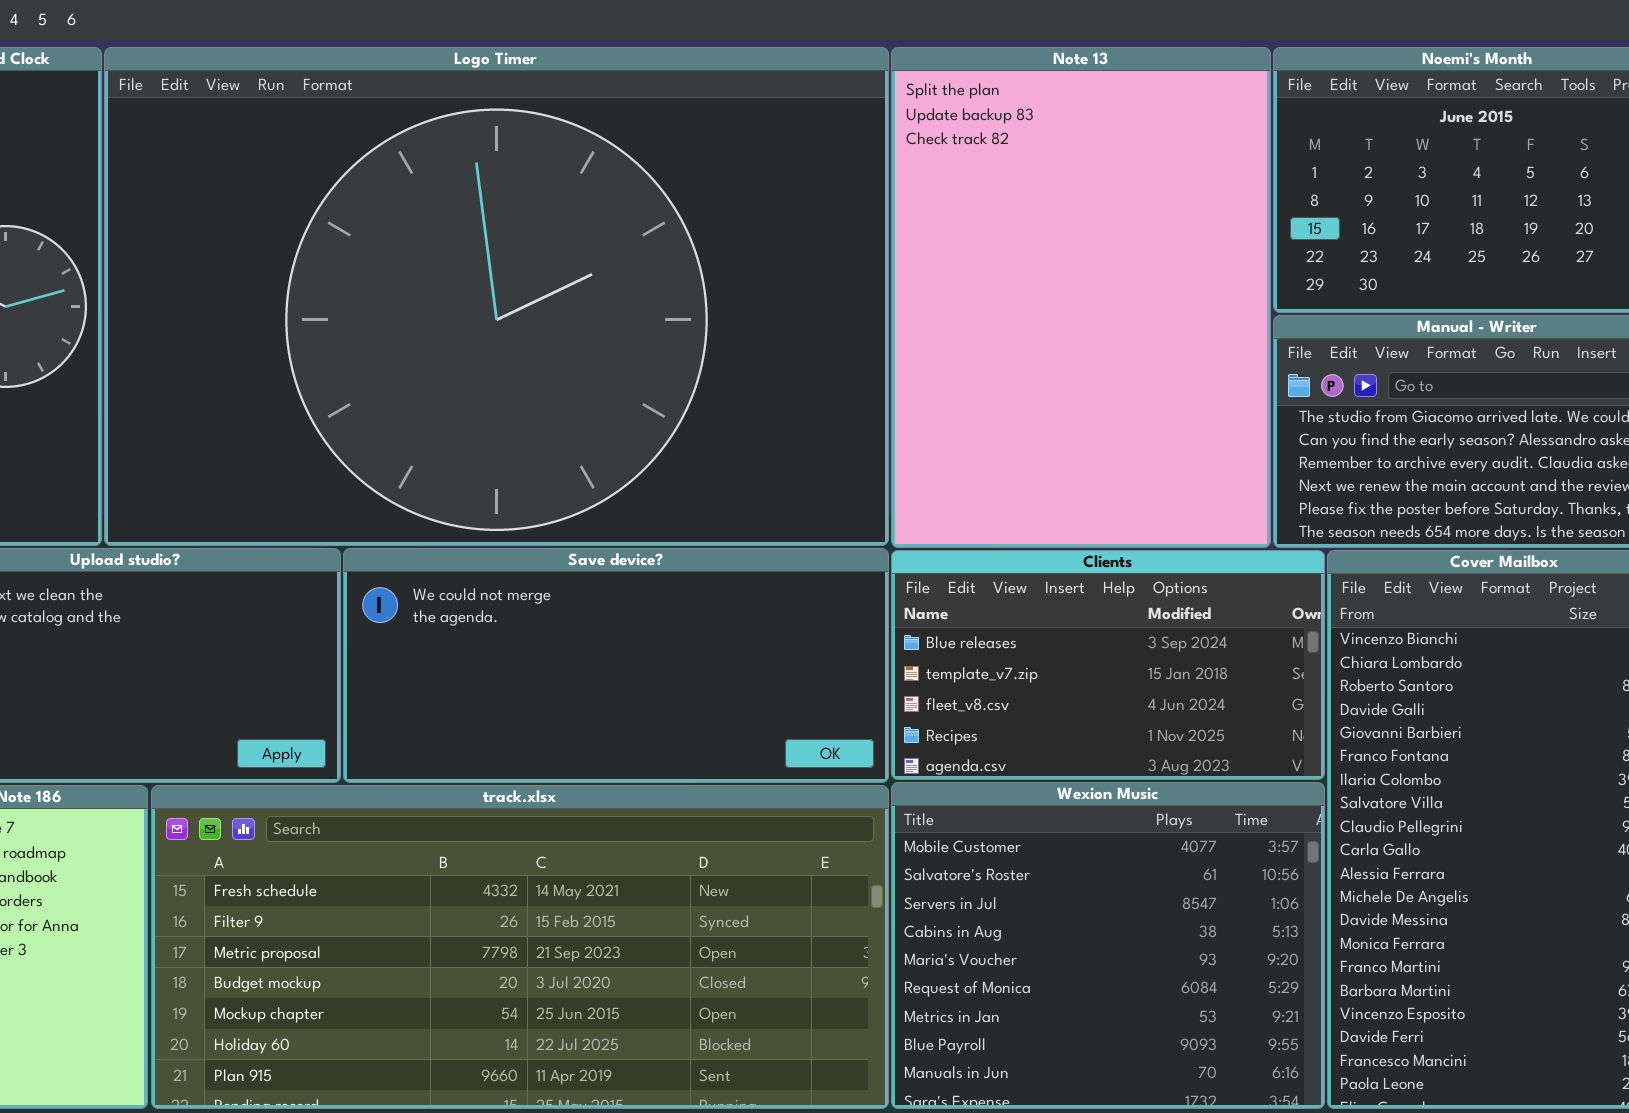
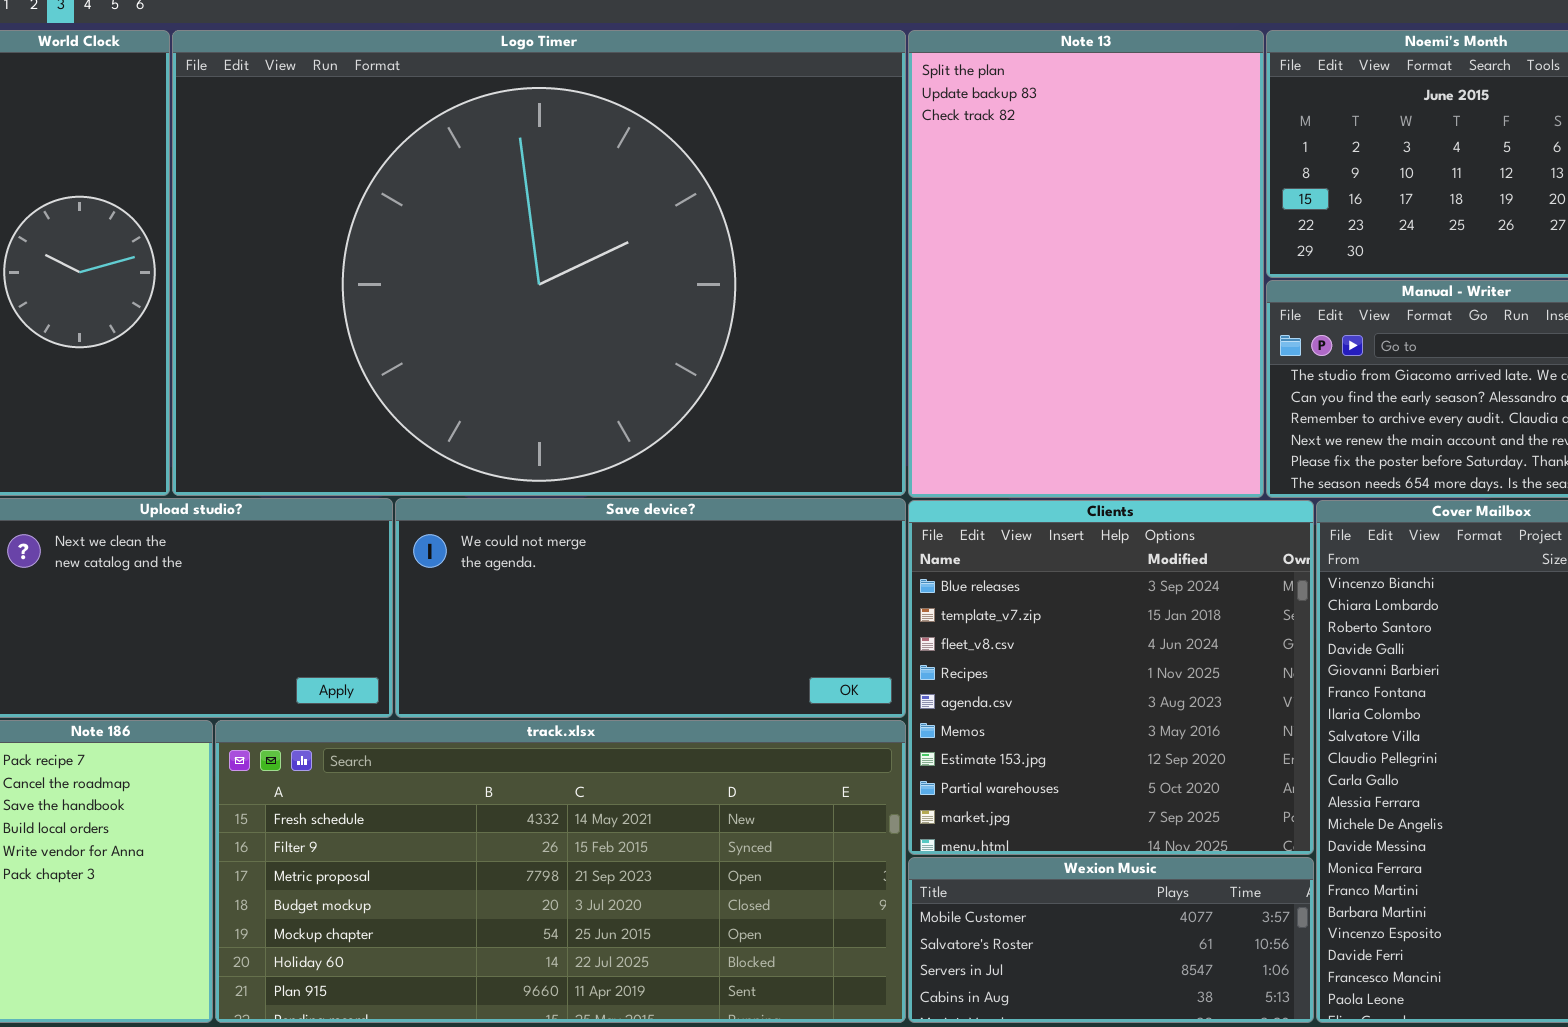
Clients: [891,550,1325,780] -> [908,500,1314,855], resized
Wexion Music: [891,782,1325,1109] -> [908,857,1314,1023], resized

